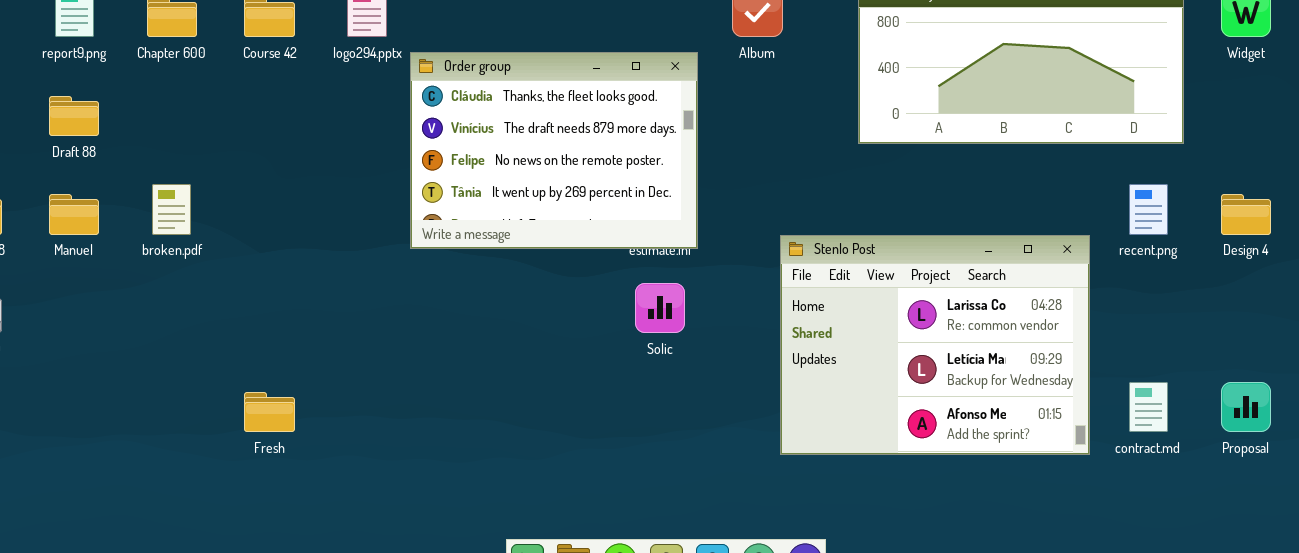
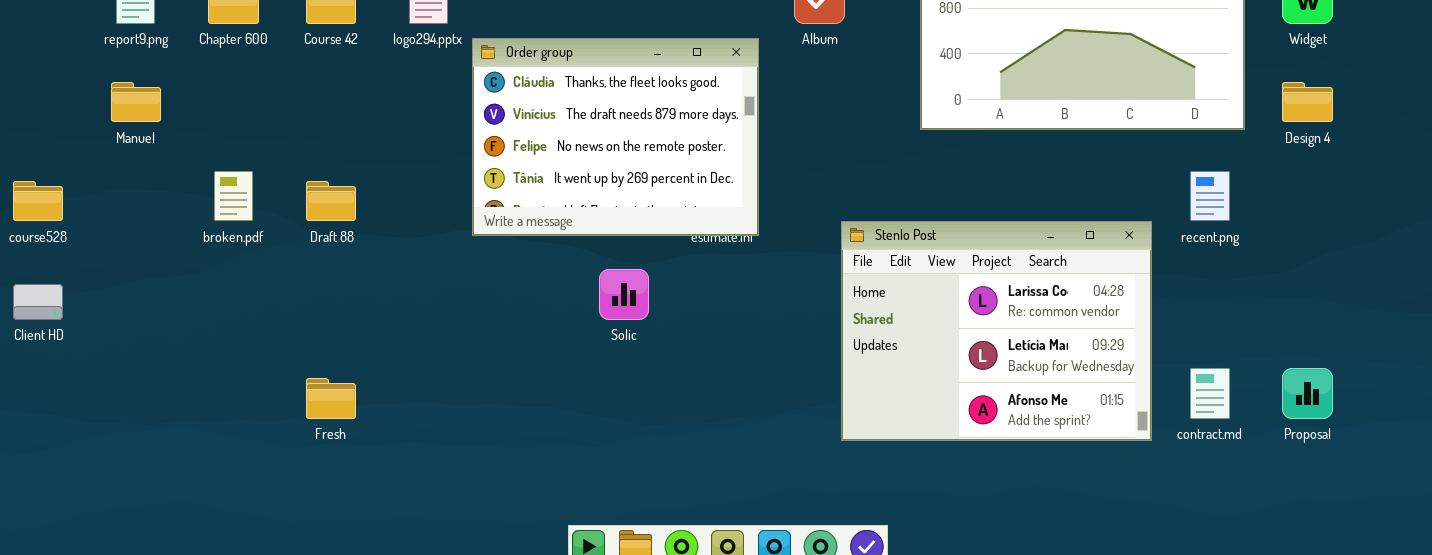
Draft 88: [49,96,99,136] -> [306,181,356,221], moved
Manuel: [49,194,99,235] -> [111,82,161,122], moved
Design 4: [1221,194,1271,235] -> [1282,82,1333,122], moved
Solic: [635,283,685,333] -> [599,269,649,320], moved

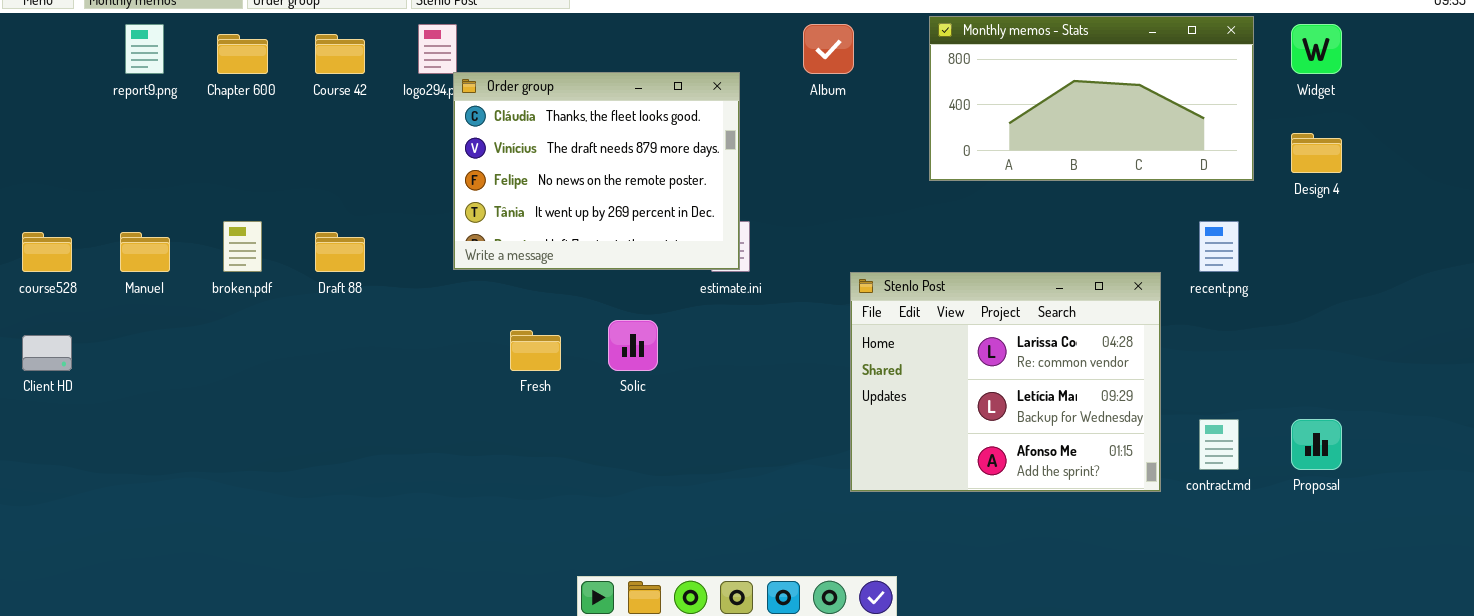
Order group: [472,38,759,236] -> [453,72,740,270], moved
Manuel: [111,82,161,122] -> [120,232,170,272], moved
Fresh: [306,378,356,419] -> [510,330,561,371], moved

